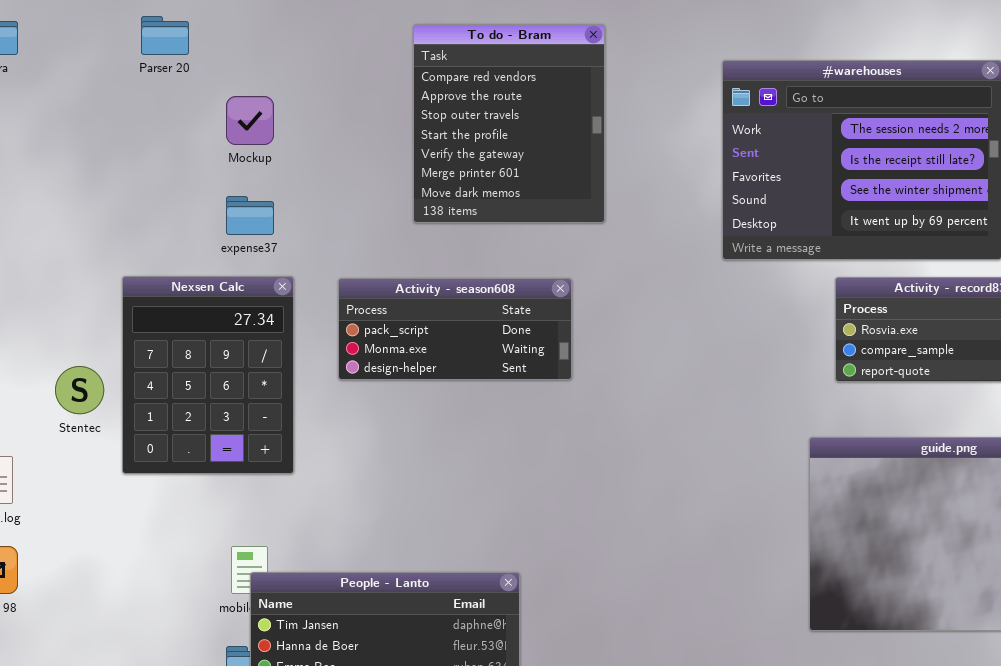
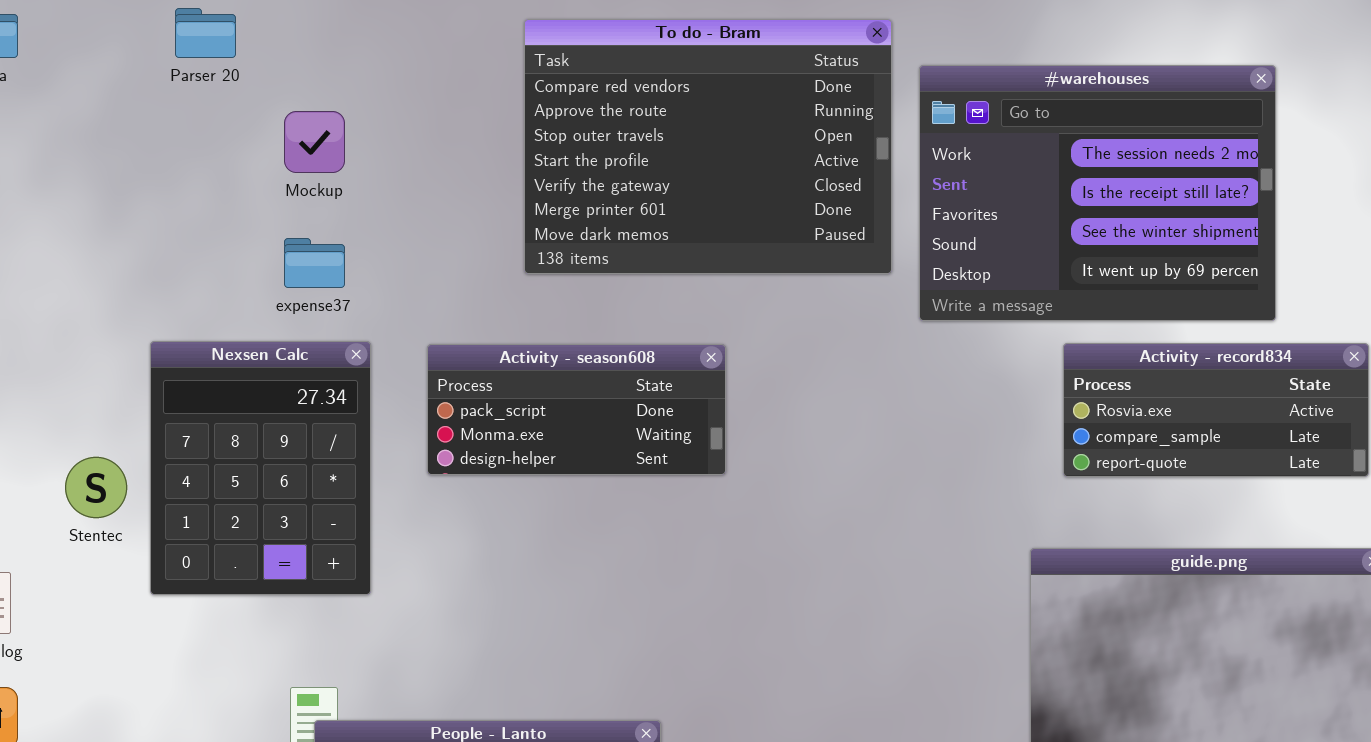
To do - Bram: [413,24,605,223] -> [524,19,892,274], resized

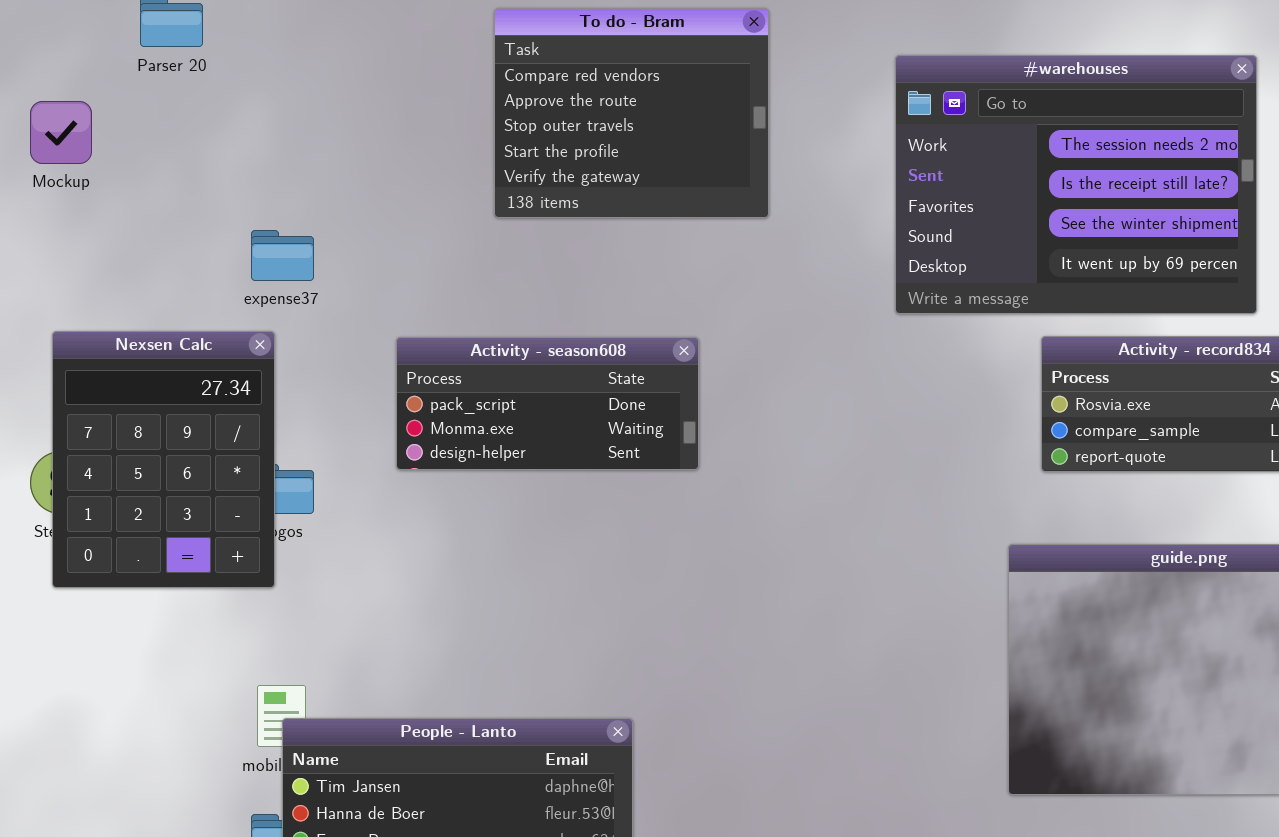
To do - Bram: [524,19,892,274] -> [494,8,769,218], resized
Mockup: [284,111,345,173] -> [30,101,92,164], moved
Nexsen Calc: [150,341,371,595] -> [52,331,275,588], moved

